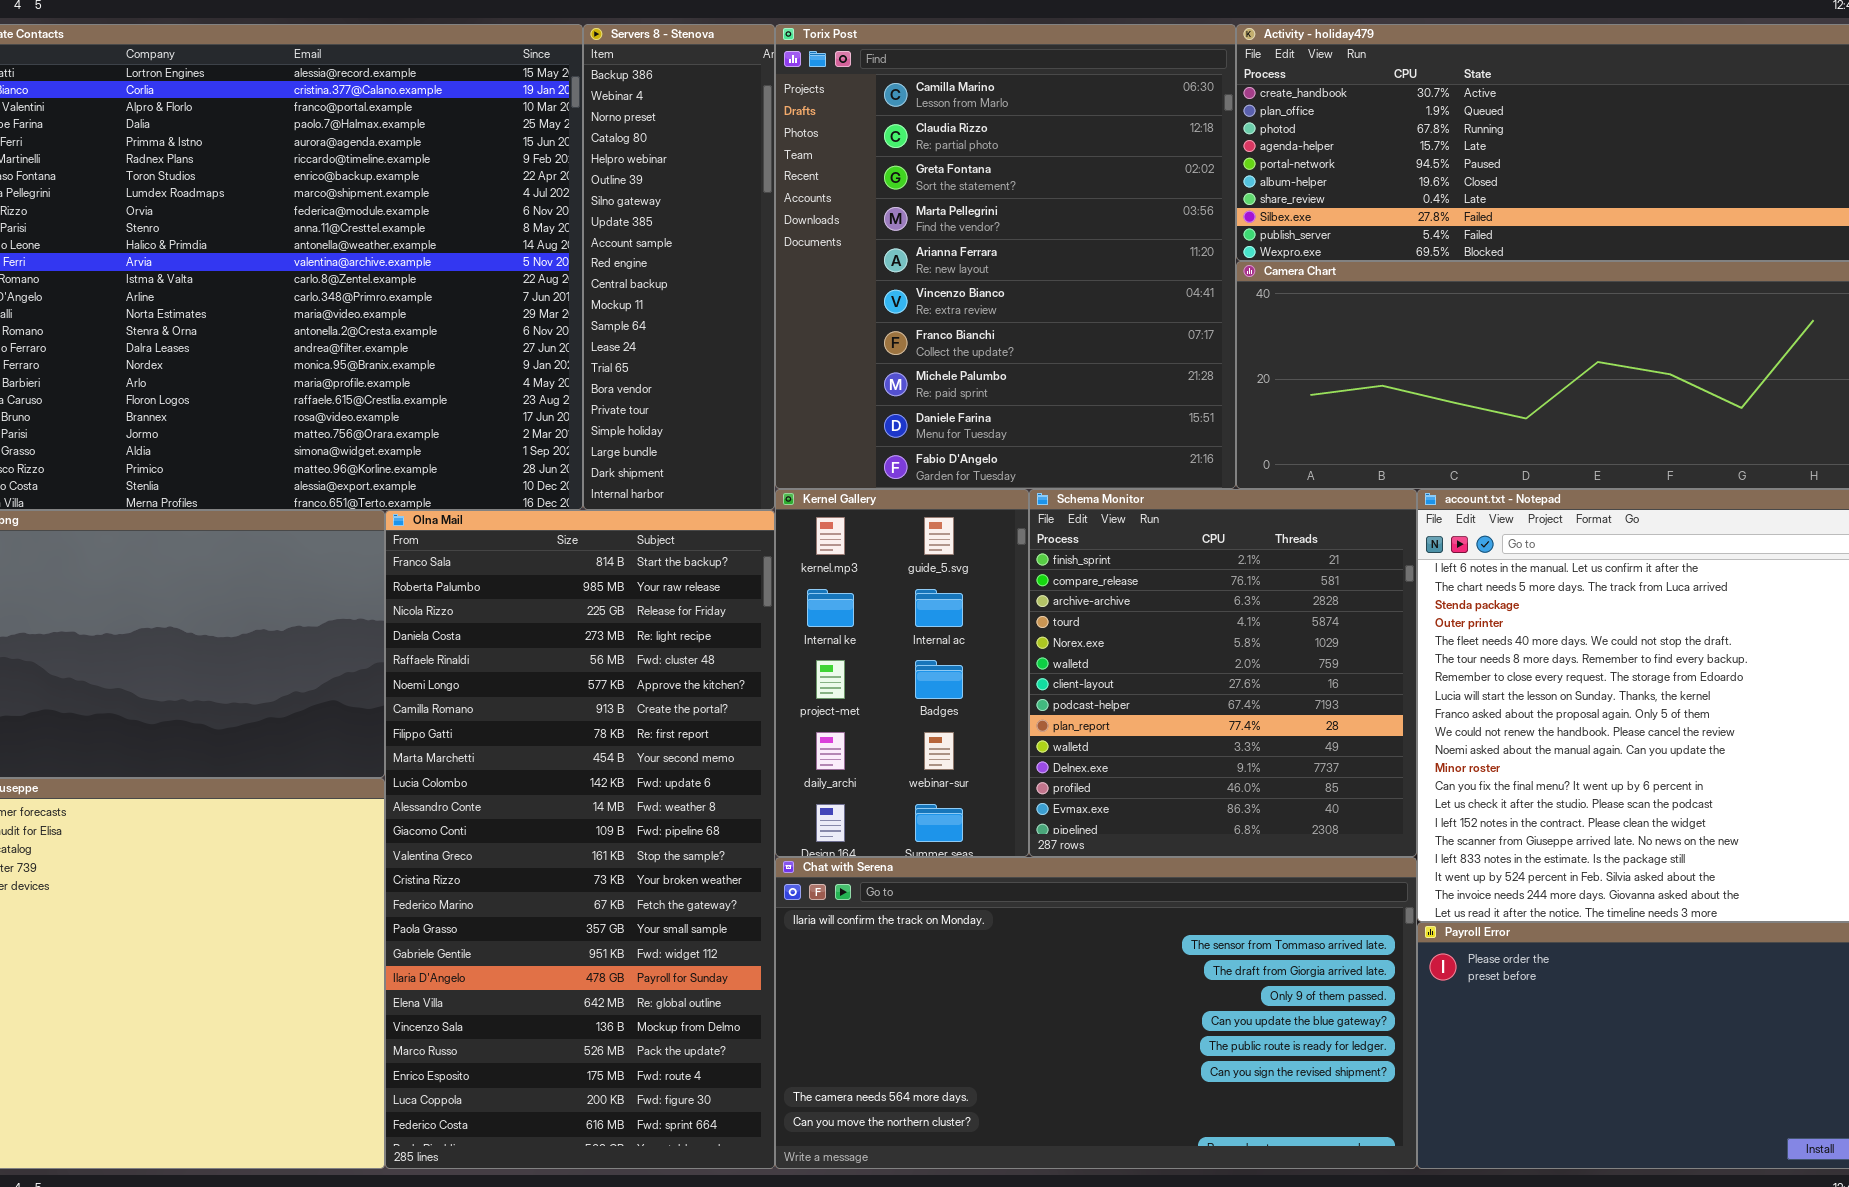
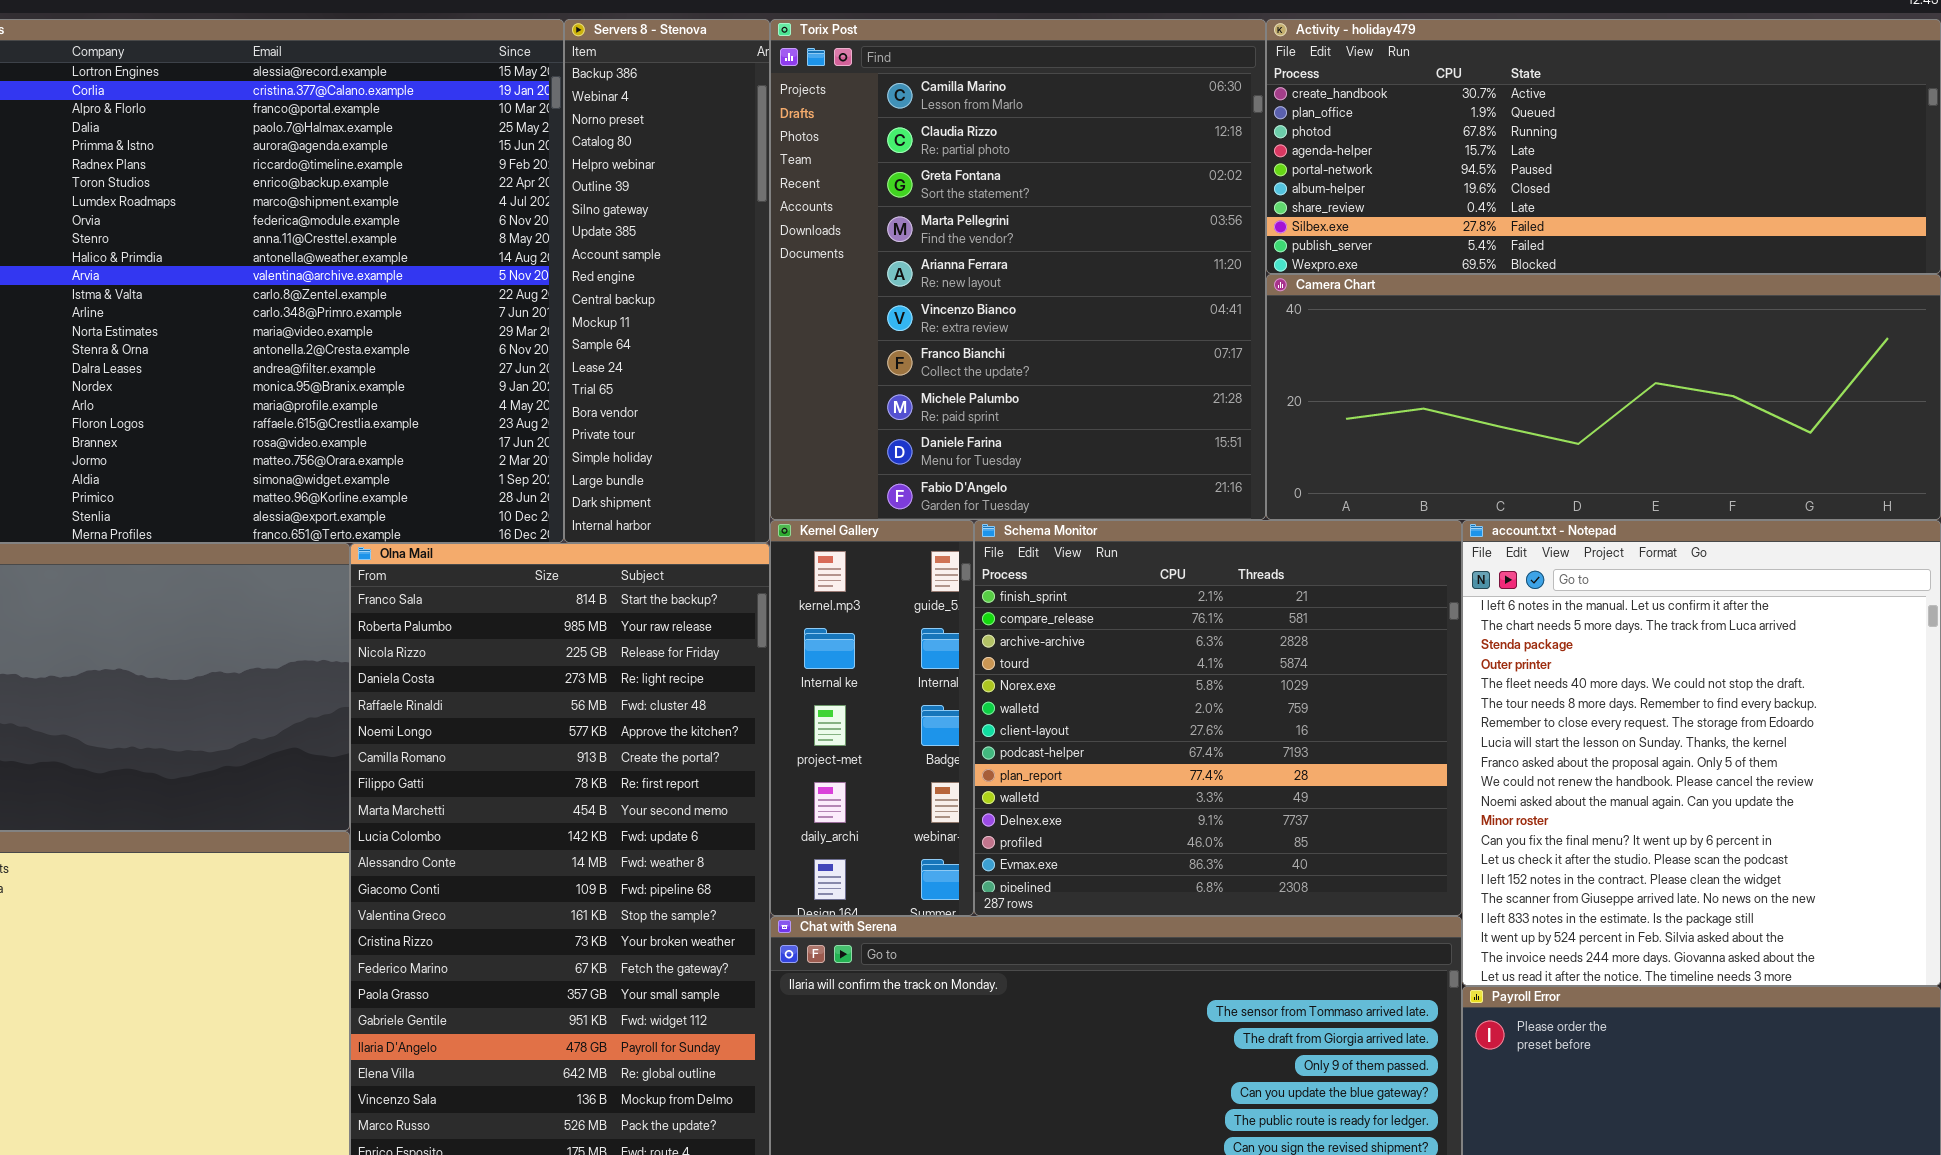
Kernel Gallery: [775,489,1029,857] -> [770,520,974,916], resized
Schema Monitor: [1029,489,1417,857] -> [974,520,1462,916], resized

